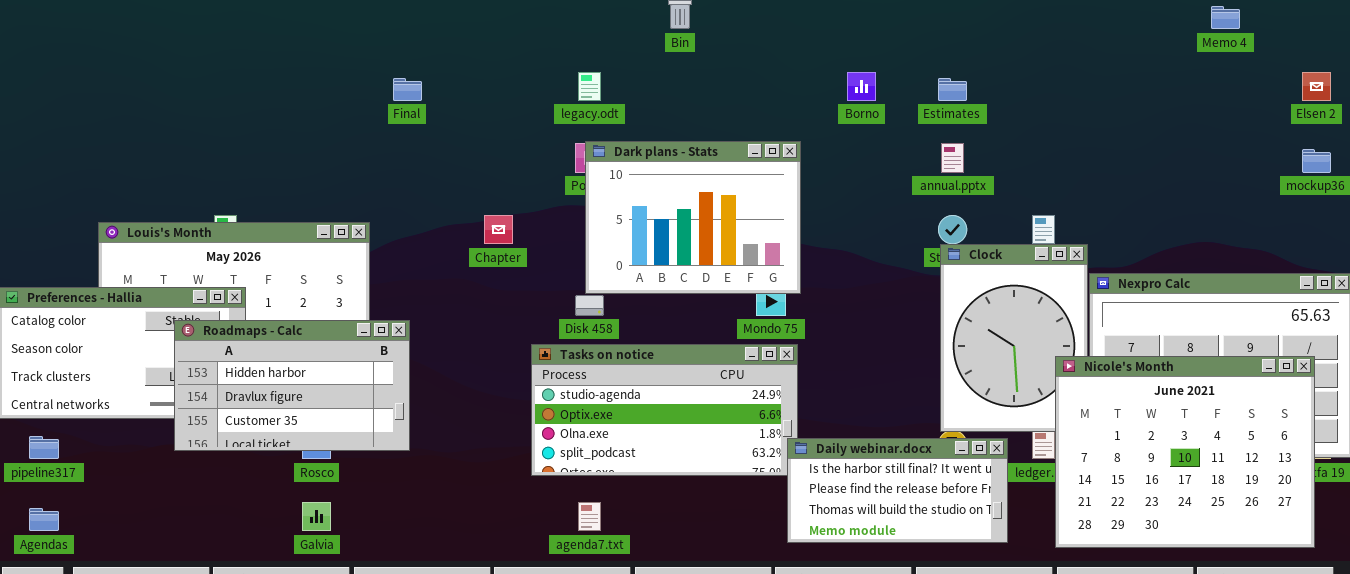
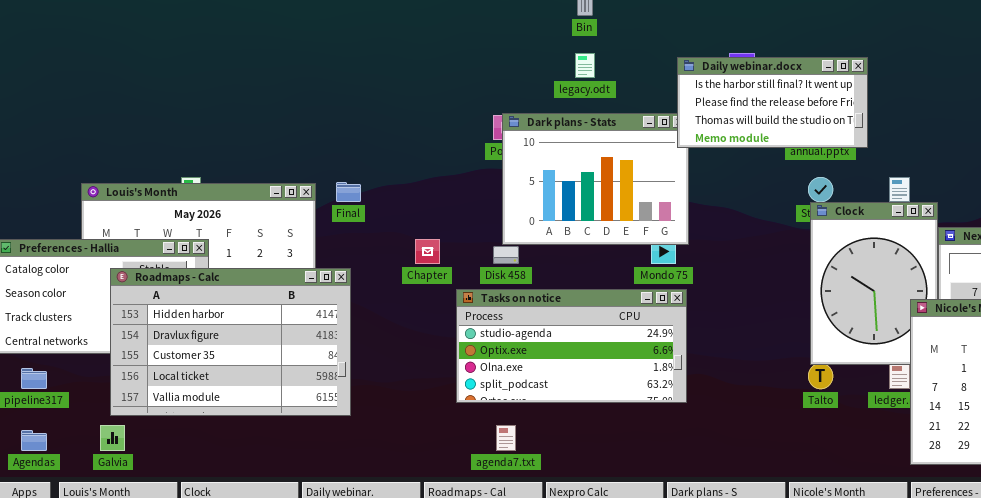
legacy.odt: [578,72,601,101] -> [575,53,595,78], moved
Final: [393,78,422,101] -> [336,182,361,202], moved
Chapter: [484,215,513,244] -> [415,239,440,264], moved
Roadmaps - Calc: [174,320,410,451] -> [110,268,351,416], resized
Daily webinar.docx: [787,438,1008,543] -> [677,57,868,148], moved
Galvia: [302,502,331,531] -> [100,425,125,451], moved

